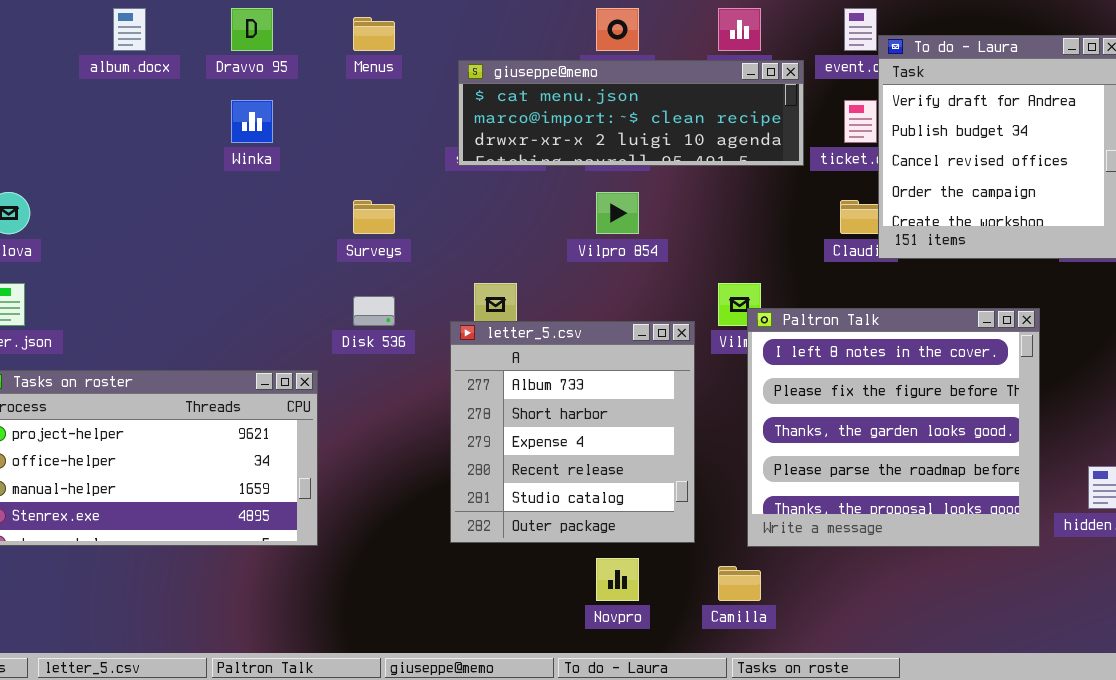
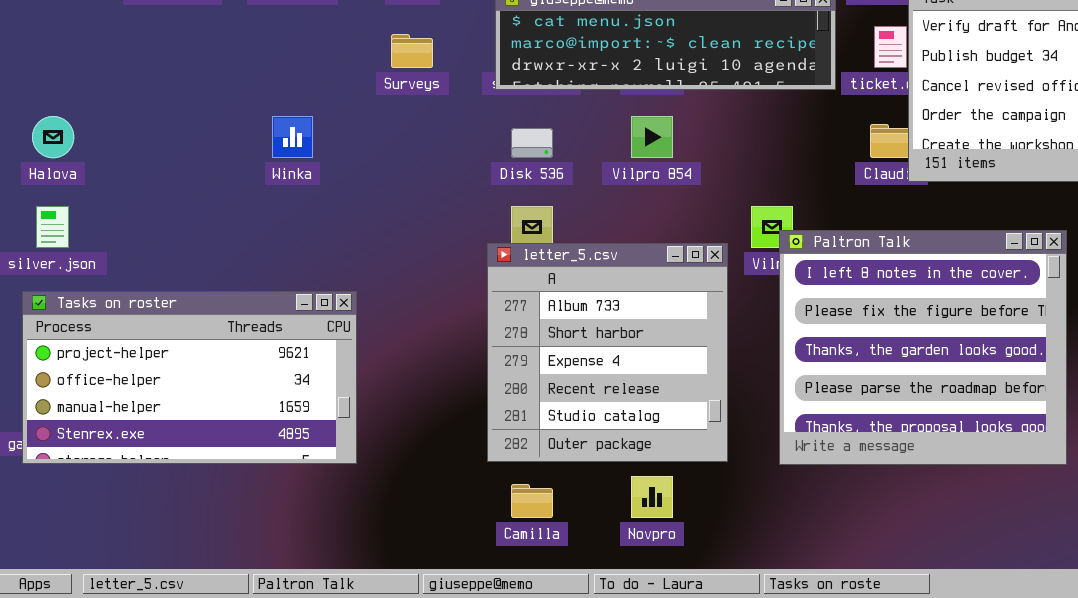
Winka: [231,100,273,143] -> [272,116,313,158], moved
Surveys: [353,200,395,234] -> [391,34,433,68], moved
Disk 536: [353,296,395,326] -> [511,128,553,158], moved
Camilla: [718,566,761,601] -> [511,484,553,518], moved

